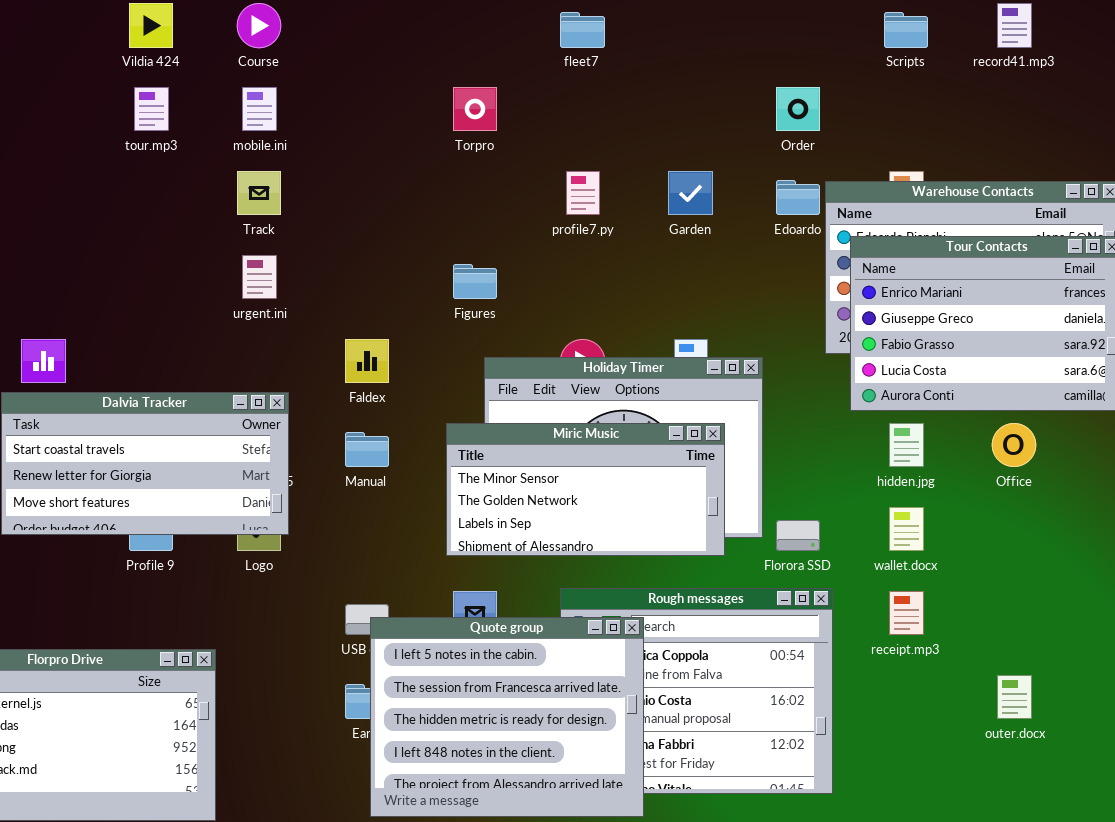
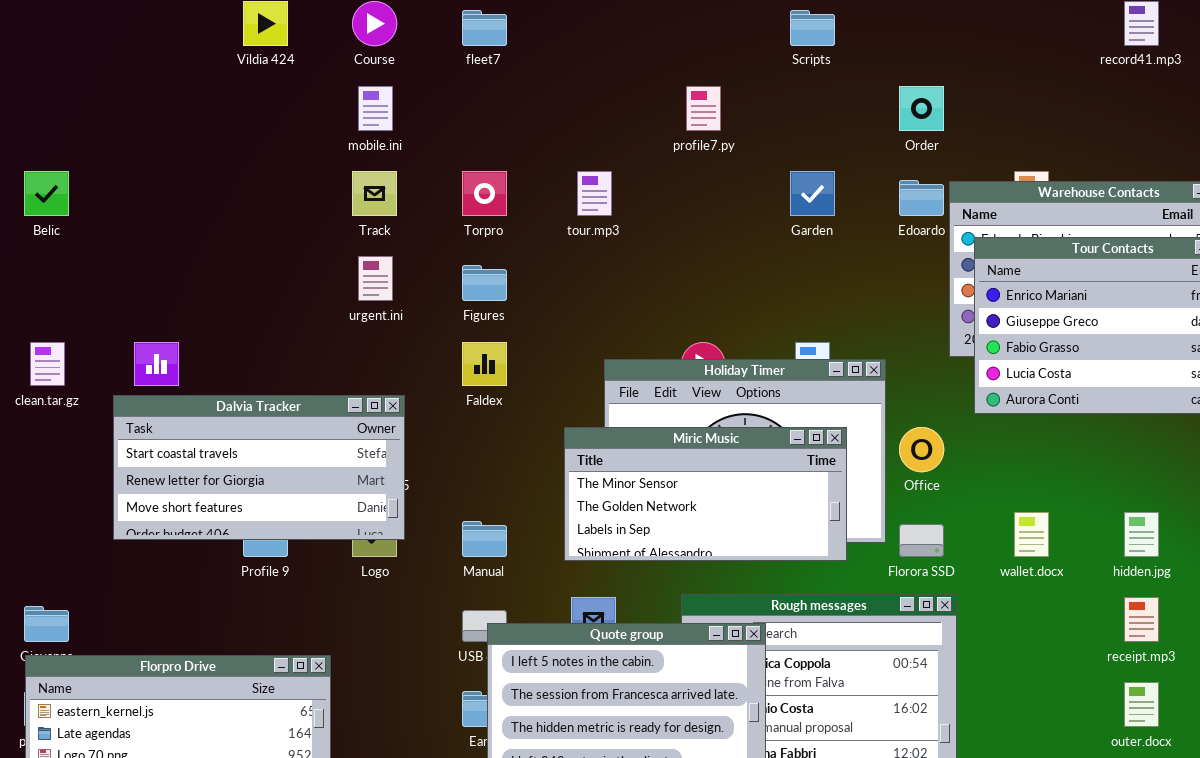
fleet7: [560,12,605,48] -> [462,10,507,46], moved
Scripts: [884,12,928,48] -> [790,10,835,46], moved
tour.mp3: [134,87,169,131] -> [577,171,612,216], moved
Torpro: [453,87,497,131] -> [462,171,507,216], moved
profile7.py: [566,171,600,215] -> [686,86,721,131], moved
Figures: [453,264,497,299] -> [462,265,507,301], moved
hidden.jpg: [889,423,924,467] -> [1124,512,1159,557], moved
Office: [992,423,1036,467] -> [899,427,944,472], moved
Manual: [345,432,389,467] -> [462,521,507,557], moved
receipt.mp3: [889,591,924,635] -> [1124,597,1159,642], moved

